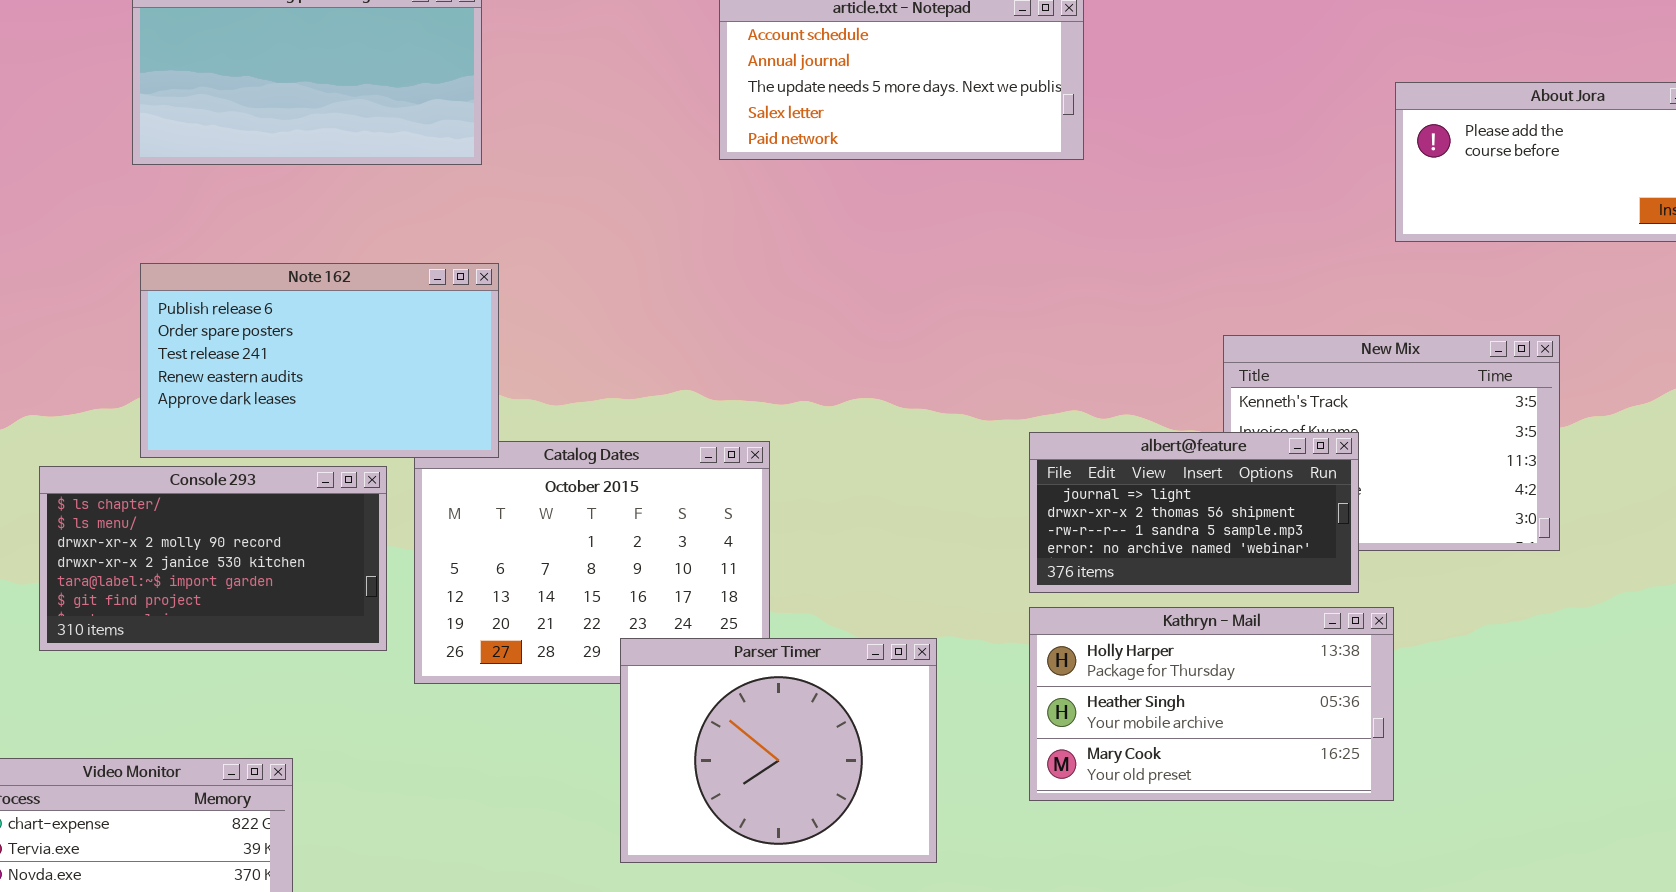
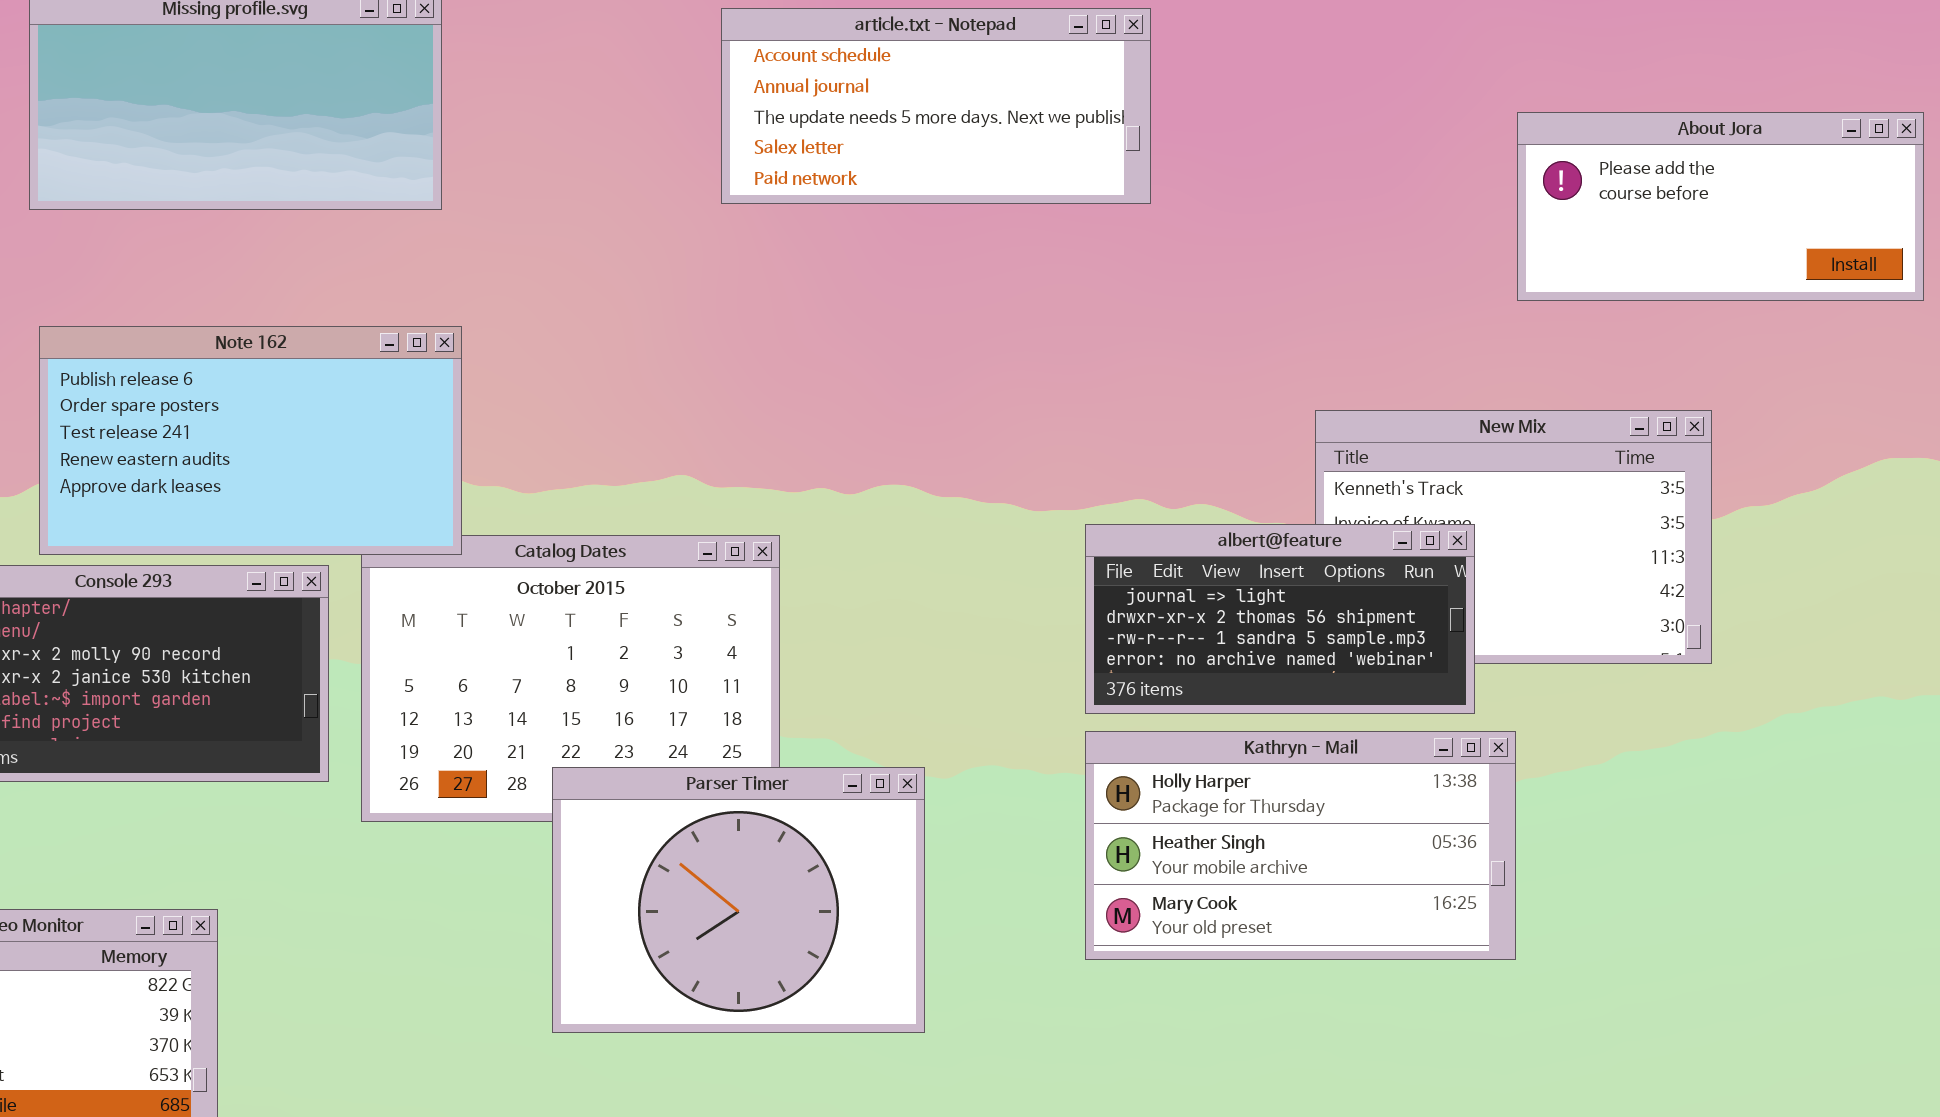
Parser Timer: [620,638,937,863] -> [552,767,925,1033], moved

